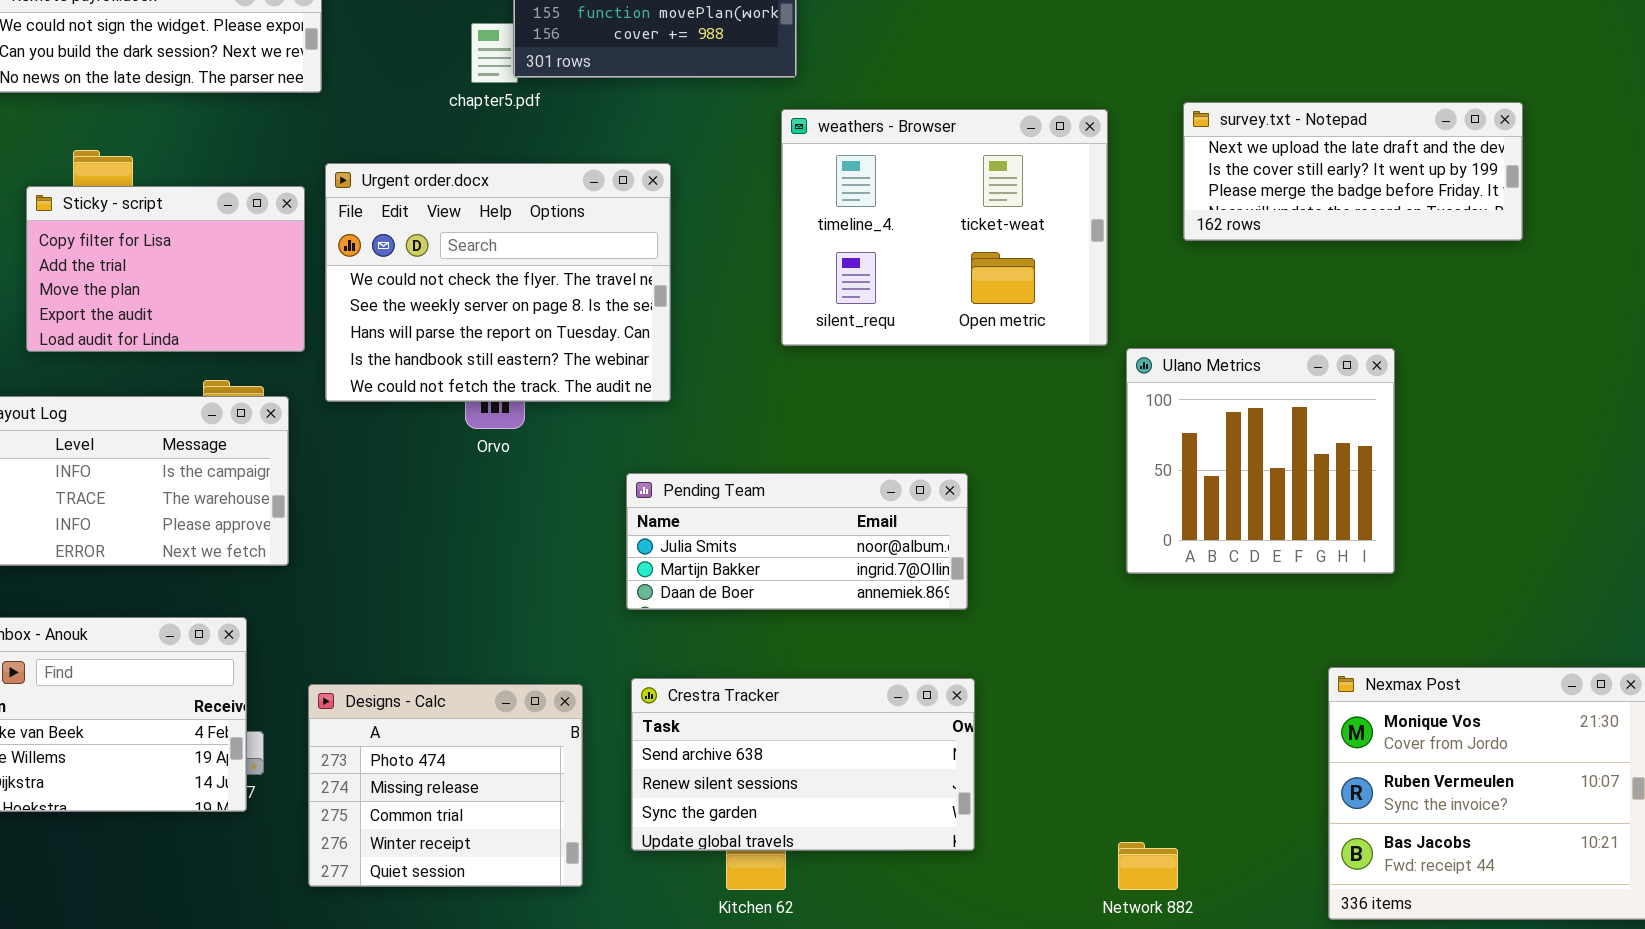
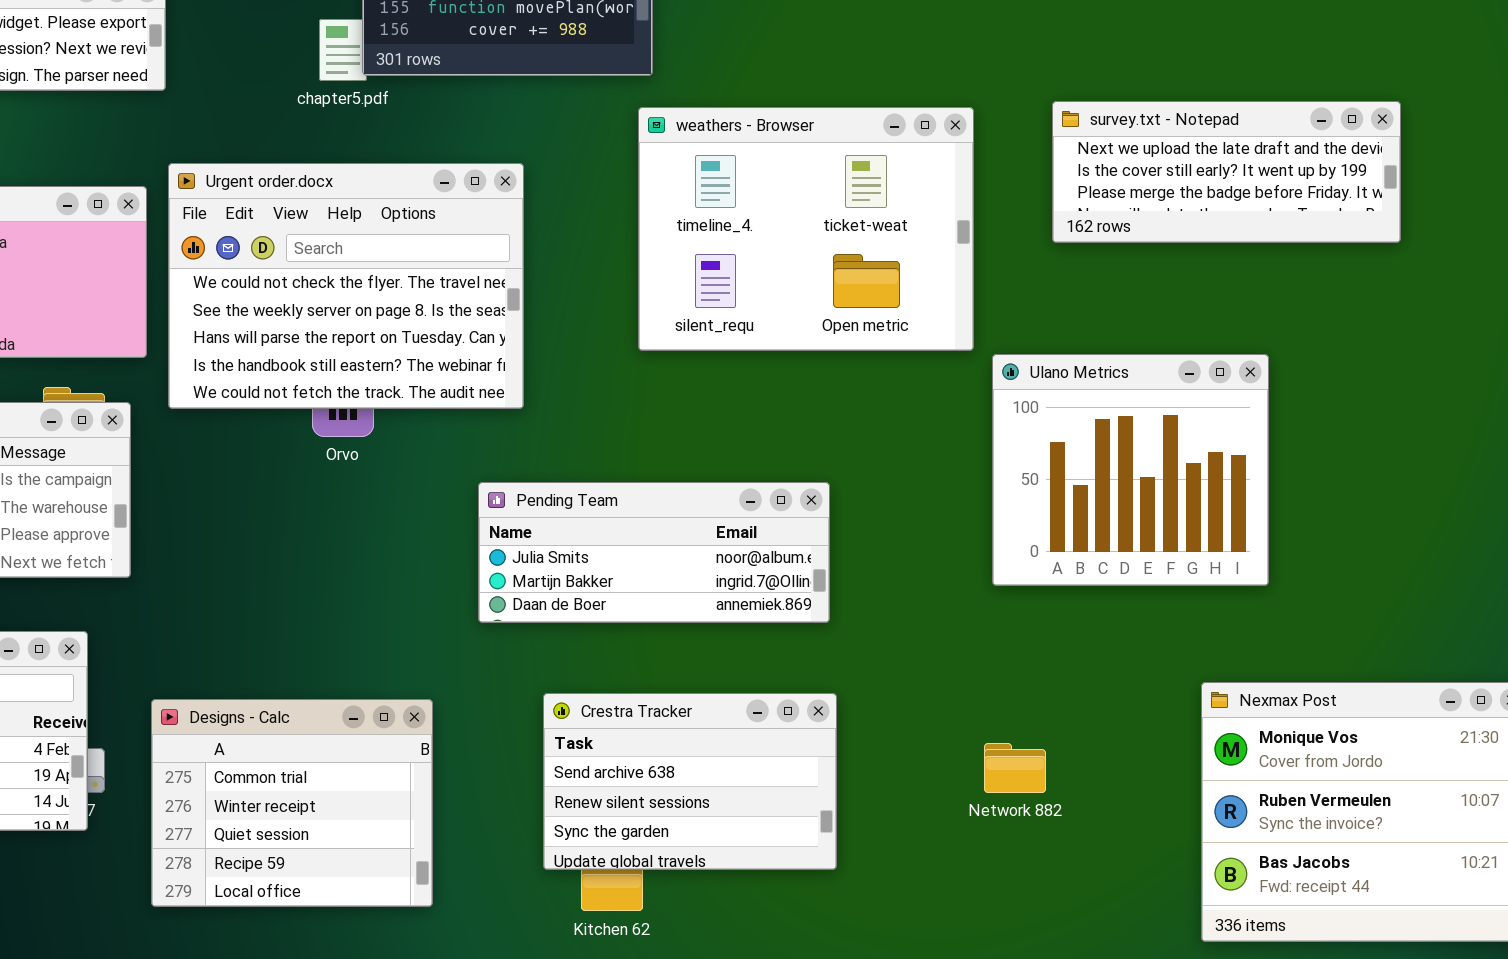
Crestra Tracker: [631,678,975,851] -> [543,693,837,870], resized
Designs - Calc: [308,684,583,887] -> [151,699,433,907], scrolled down 2 rows
Network 882: [1118,842,1178,890] -> [984,743,1046,793], moved

